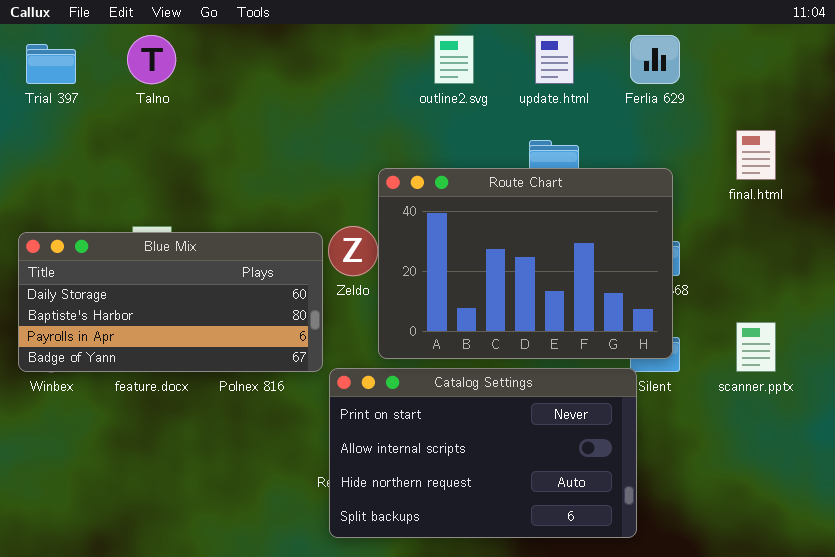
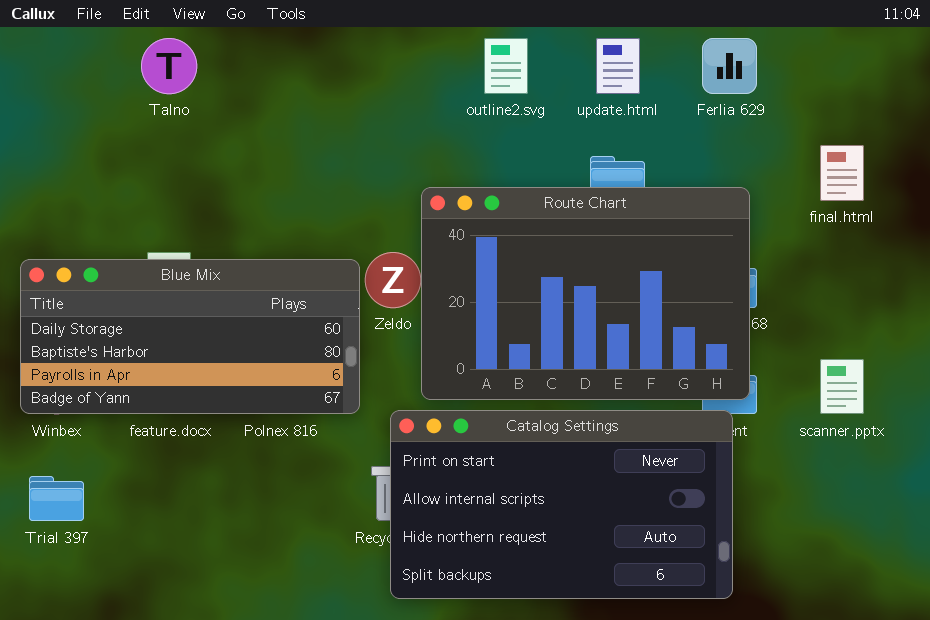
Trial 397: [26,44,76,84] -> [29,476,84,521], moved
Catalog Settings: [329,368,637,538] -> [390,410,733,599], moved

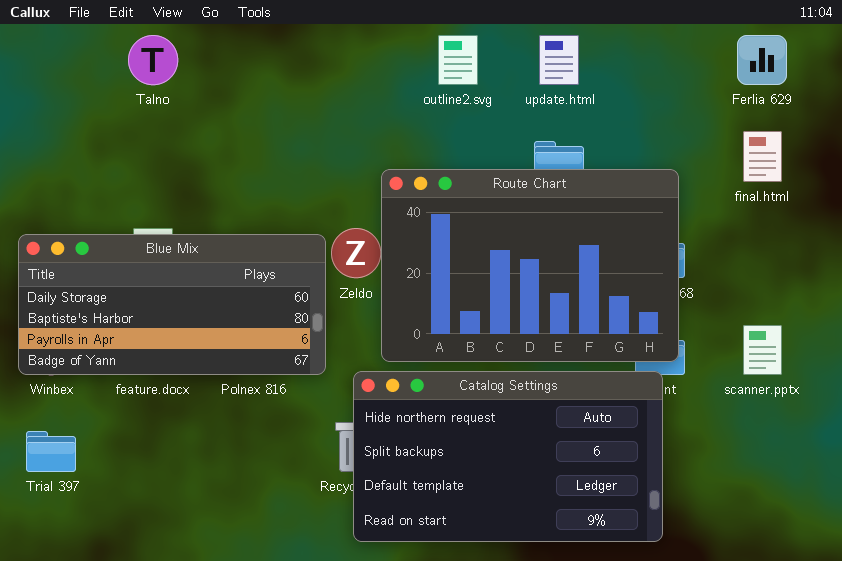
Ferlia 629: [702,38,757,94] -> [737,35,787,85], moved
Catalog Settings: [390,410,733,599] -> [353,371,663,542], scrolled down 2 rows

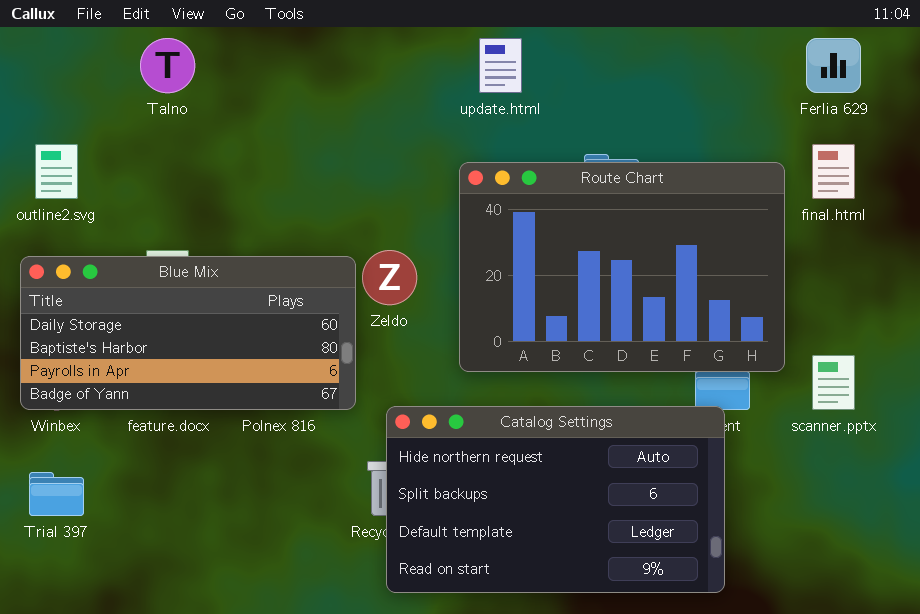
outline2.svg: [438,35,478,85] -> [35,144,78,199], moved
update.html: [539,35,579,85] -> [479,38,522,93], moved
Route Chart: [381,169,679,362] -> [459,162,785,372], moved

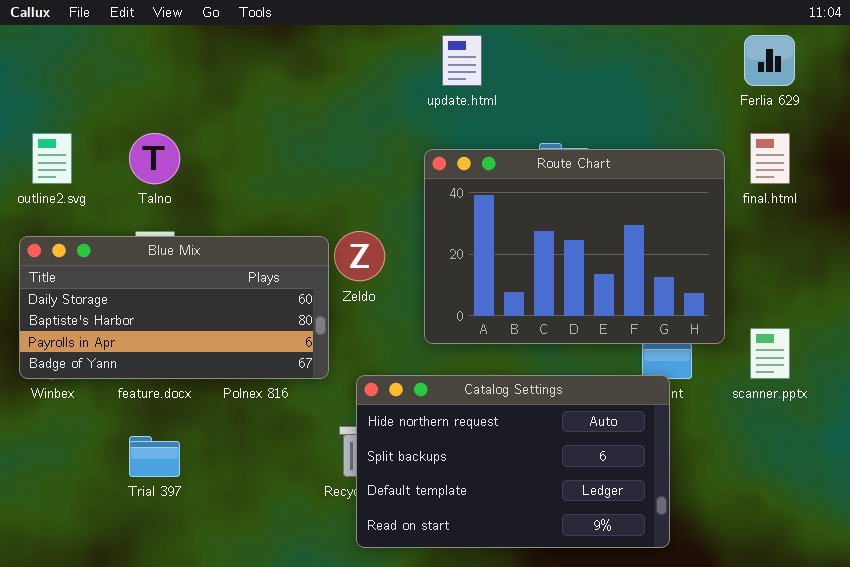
Talno: [140,38,195,93] -> [129,133,180,184], moved
Trial 397: [29,472,84,516] -> [129,436,180,477], moved

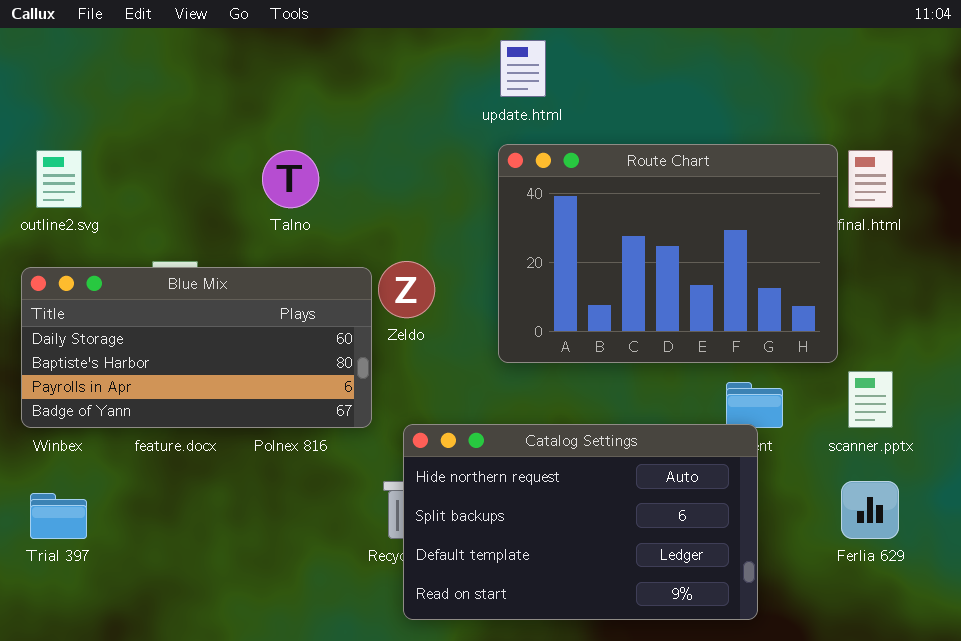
Ferlia 629: [744,35,795,86] -> [841,481,899,539], moved
Talno: [129,133,180,184] -> [262,150,319,208], moved
Route Chart: [424,149,725,344] -> [498,144,838,363], moved
Trial 397: [129,436,180,477] -> [30,493,87,539], moved

